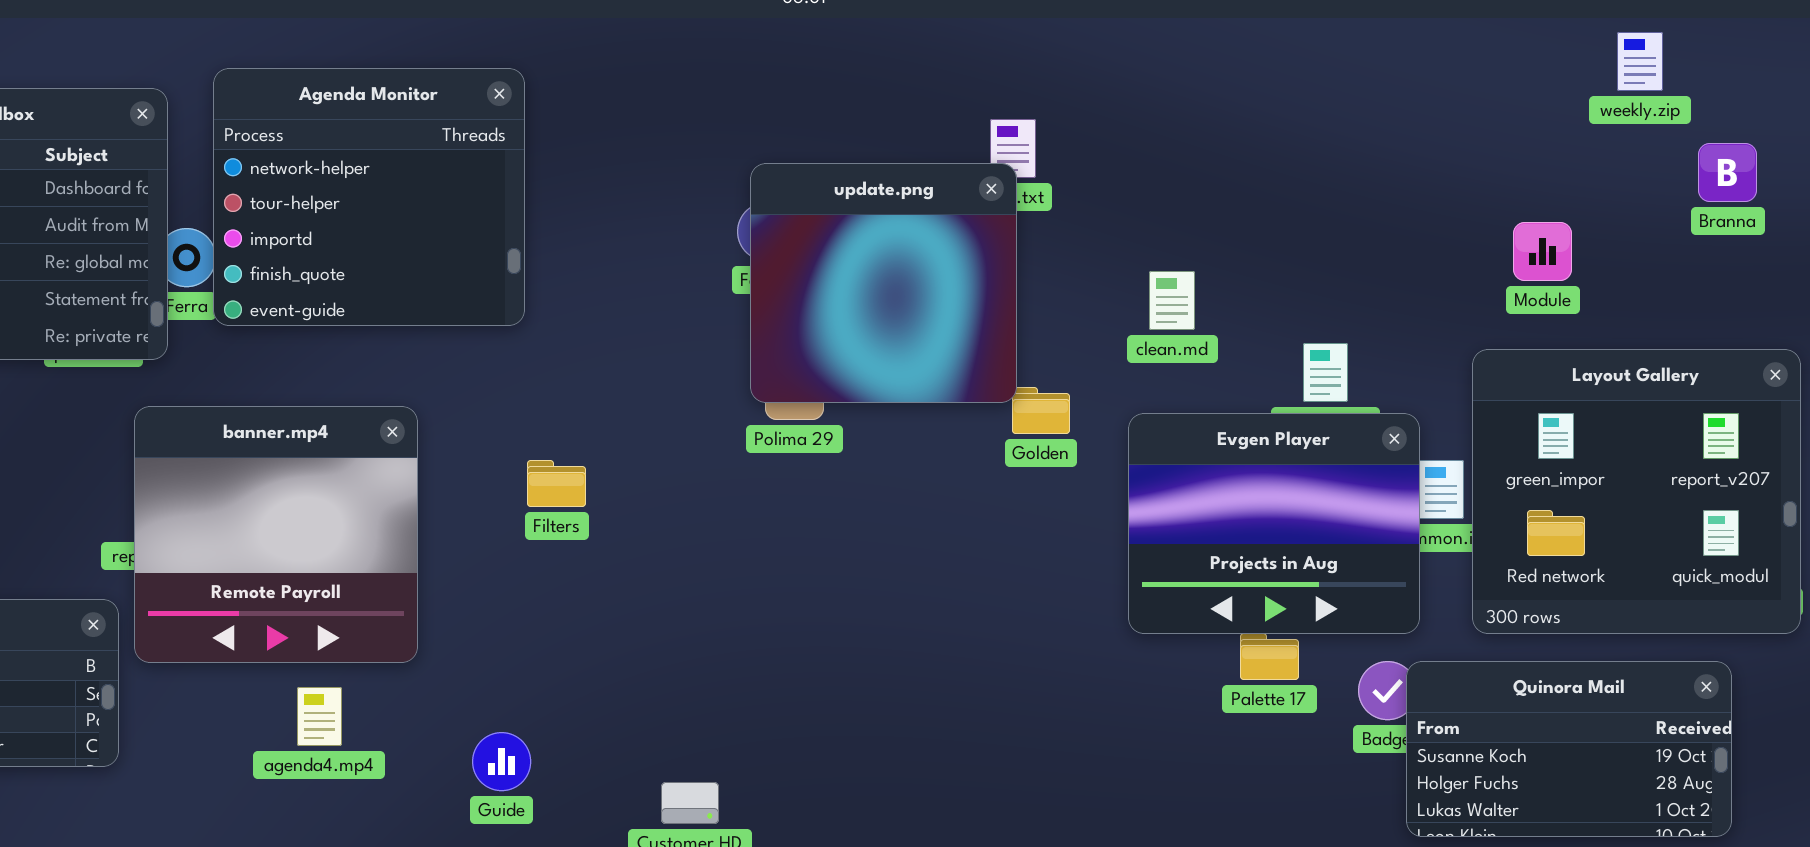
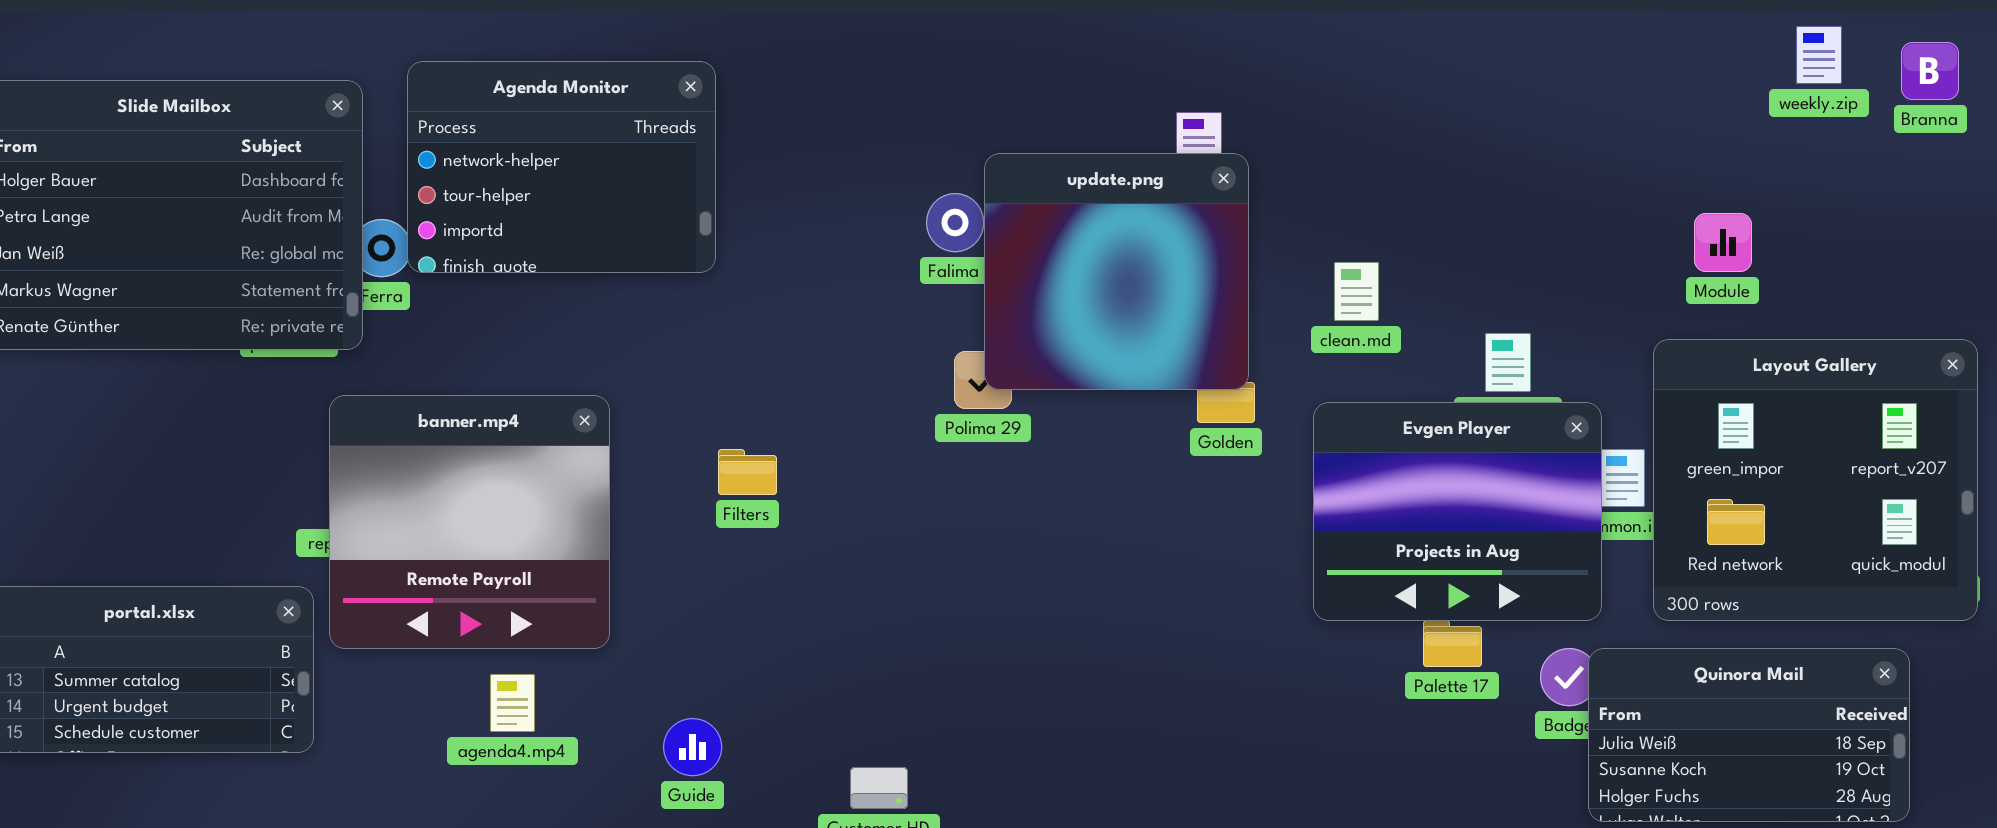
Agenda Monitor: [213,68,525,326] -> [407,61,716,273], resized
Branna: [1698,143,1757,202] -> [1901,42,1959,100], moved
update.png: [750,163,1017,403] -> [984,153,1249,390], moved
Quinora Mail: [1406,661,1732,837] -> [1588,648,1910,822], scrolled up 1 row

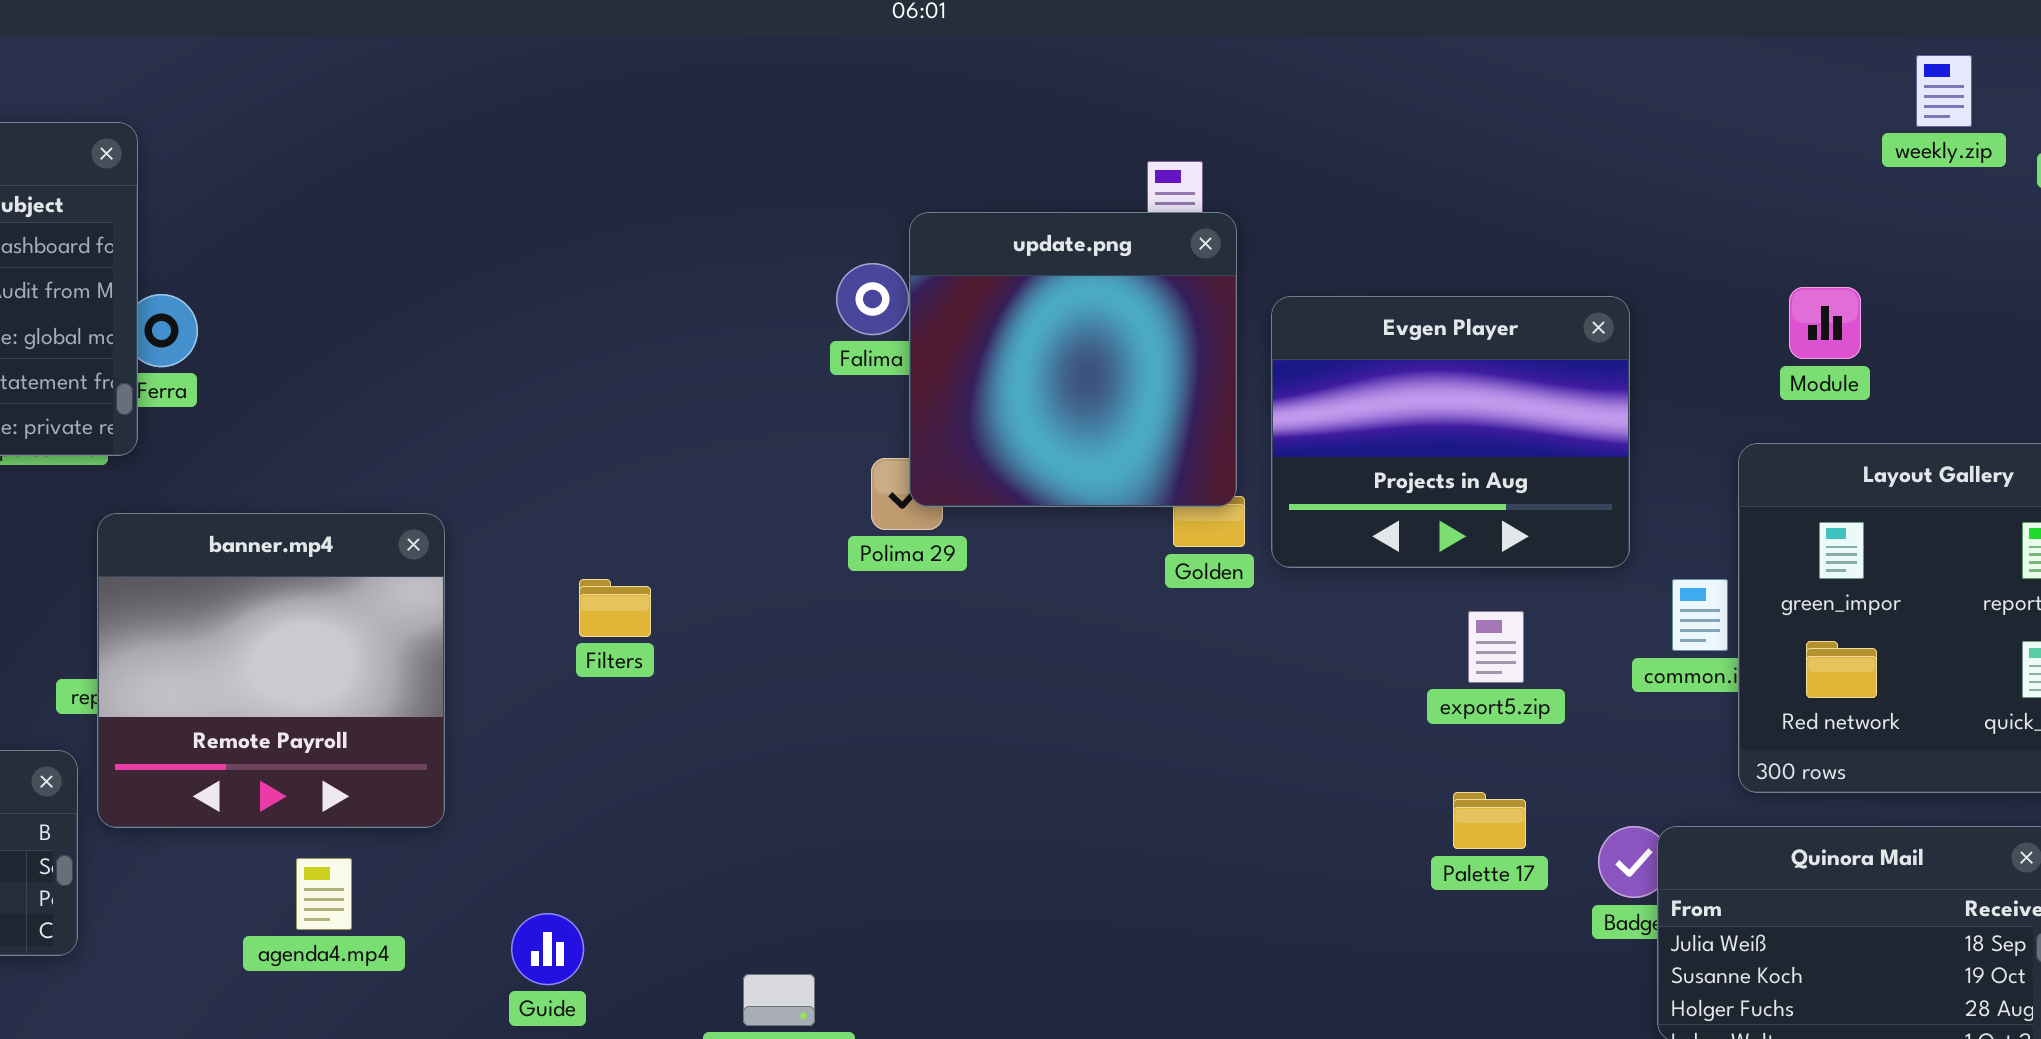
Agenda Monitor: [407,61,716,273] -> none, closed
Evgen Player: [1313,402,1602,621] -> [1271,296,1630,568], moved

